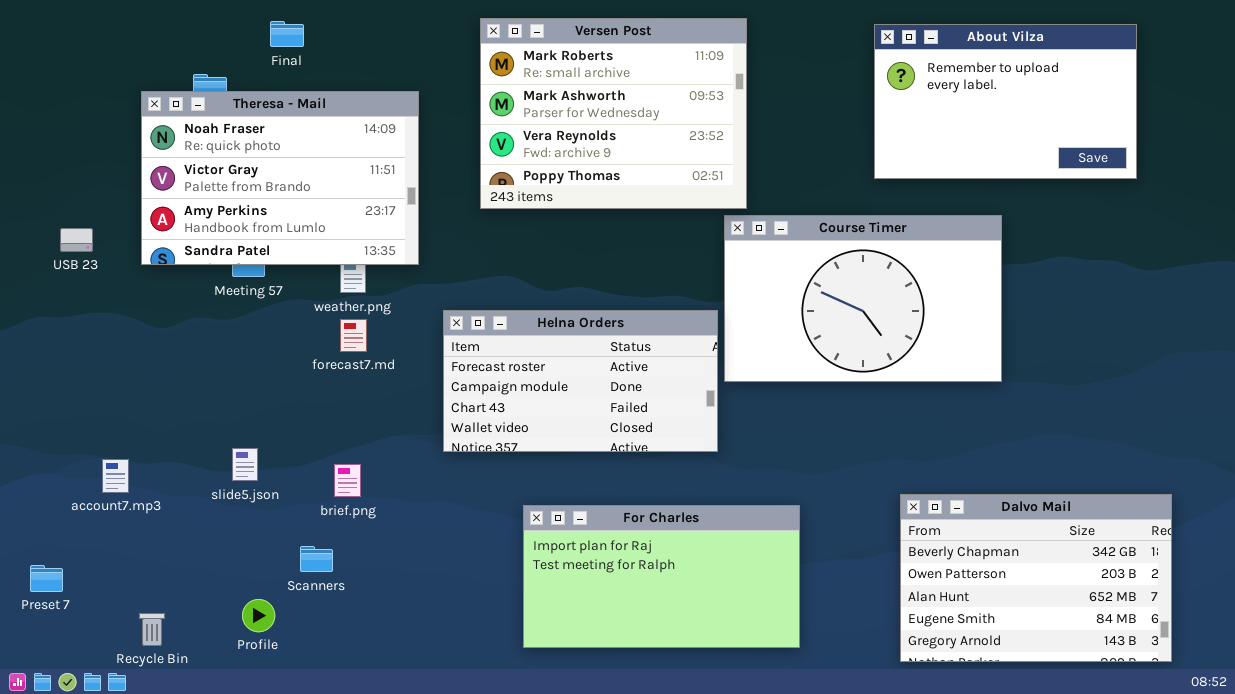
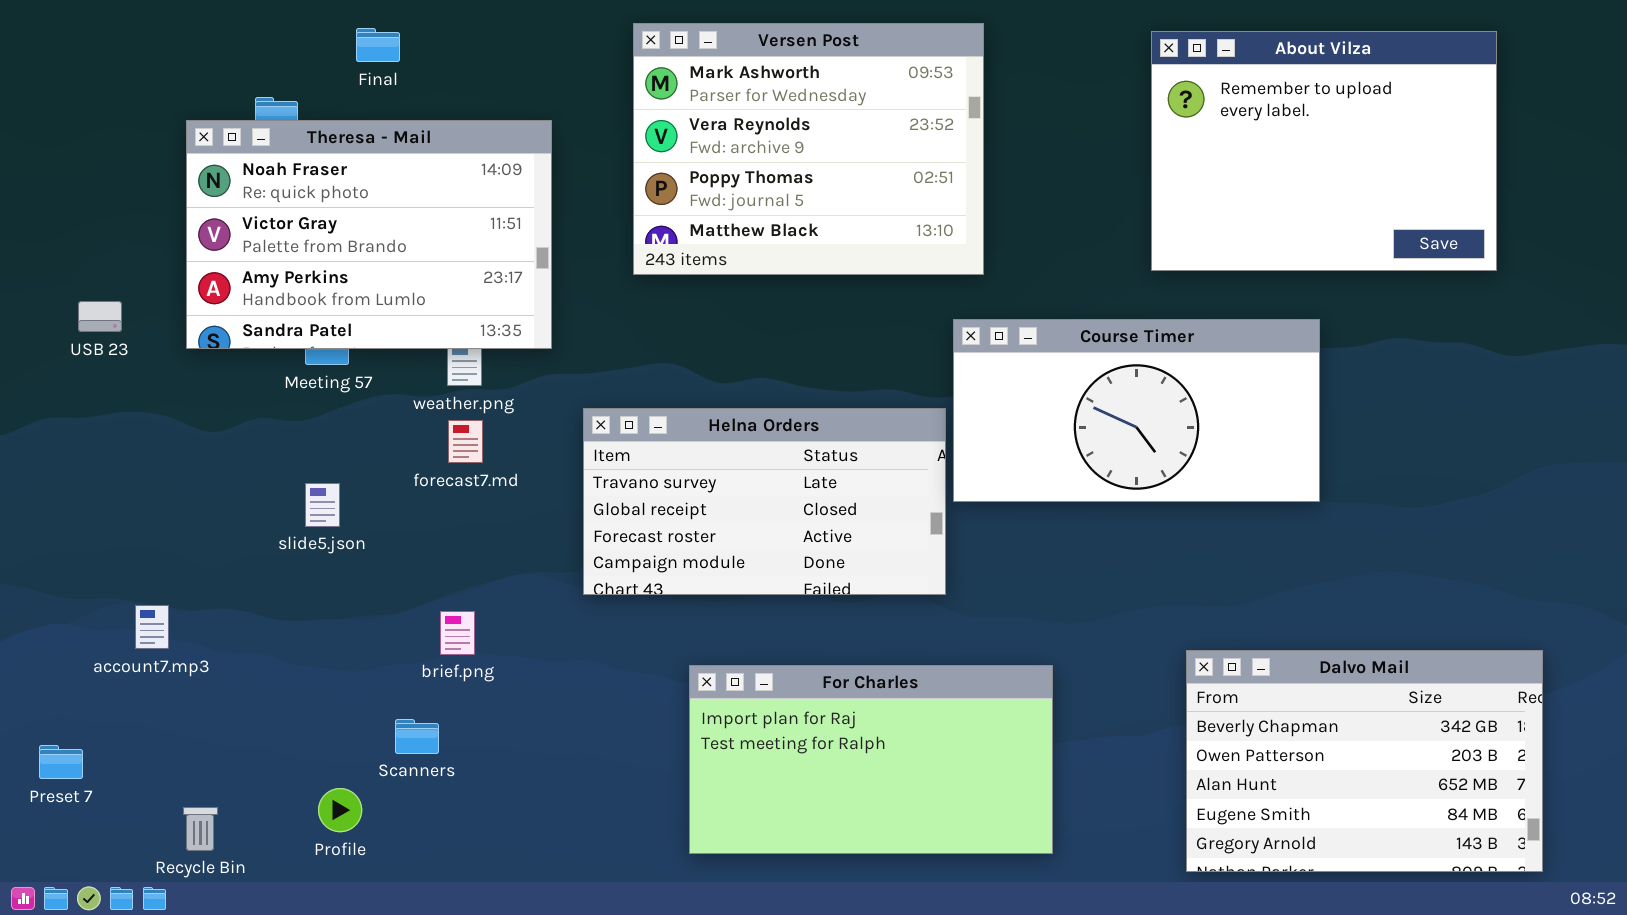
Versen Post: [480,18,747,209] -> [633,23,984,275], scrolled down 1 row
About Vilza: [874,24,1137,179] -> [1151,31,1497,271], resized
Course Timer: [724,215,1002,382] -> [953,319,1320,502], resized
Helna Orders: [443,310,718,452] -> [583,408,946,595], scrolled up 2 rows
slide5.json: [232,448,258,481] -> [305,483,340,527], moved

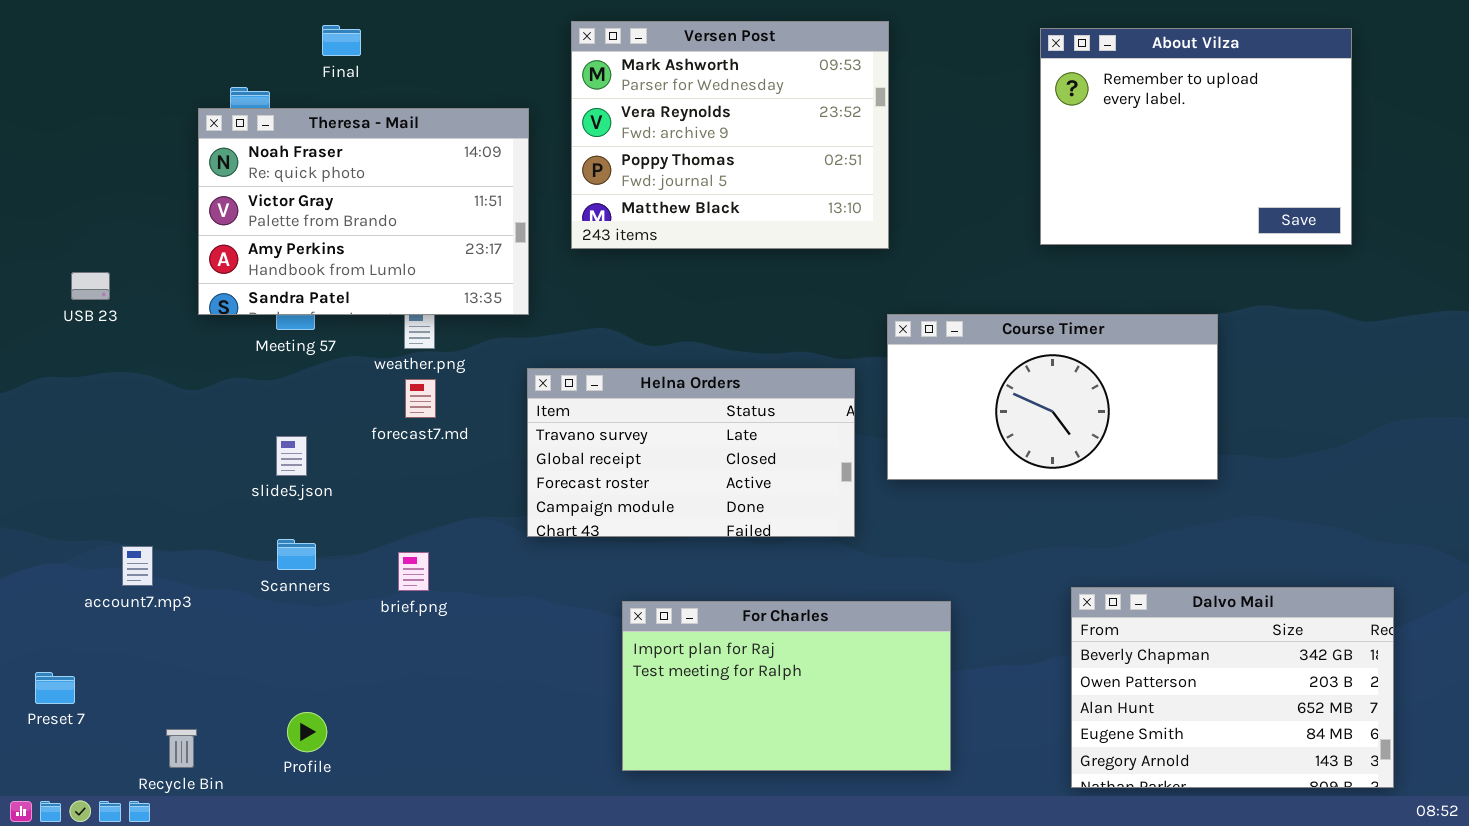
Theresa - Mail: [186,120,552,349] -> [198,108,529,315], moved
Course Timer: [953,319,1320,502] -> [887,314,1218,480], moved
Scanners: [395,719,439,754] -> [277,539,316,570], moved

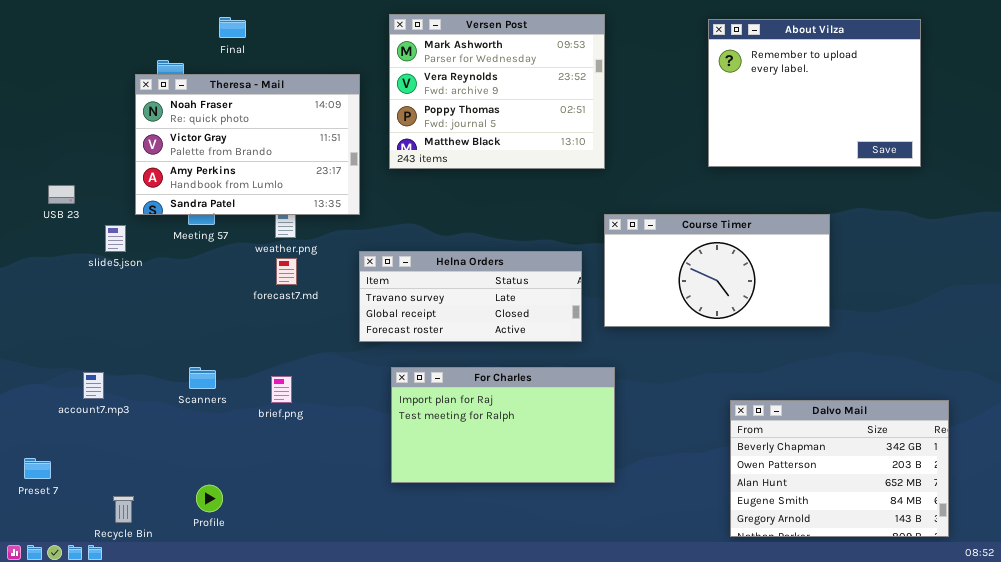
Helna Orders: [527,368,855,537] -> [359,251,582,342], resized
slide5.json: [276,436,307,476] -> [105,225,126,252], moved
For Charles: [622,601,951,771] -> [391,367,615,483], moved

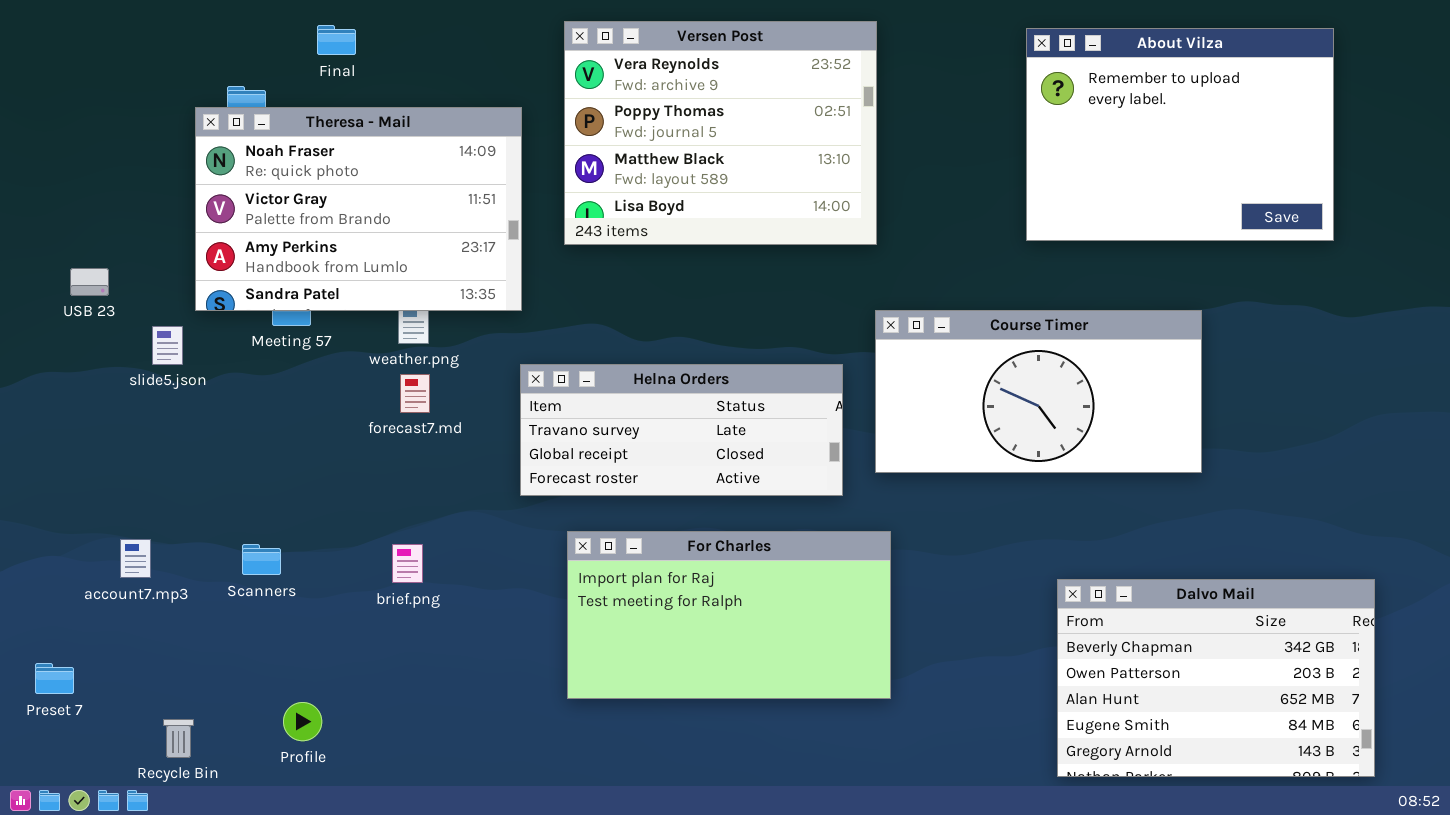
Versen Post: [389,14,605,169] -> [564,21,877,245], scrolled down 1 row
Scanners: [189,367,216,389] -> [242,544,281,575], moved

